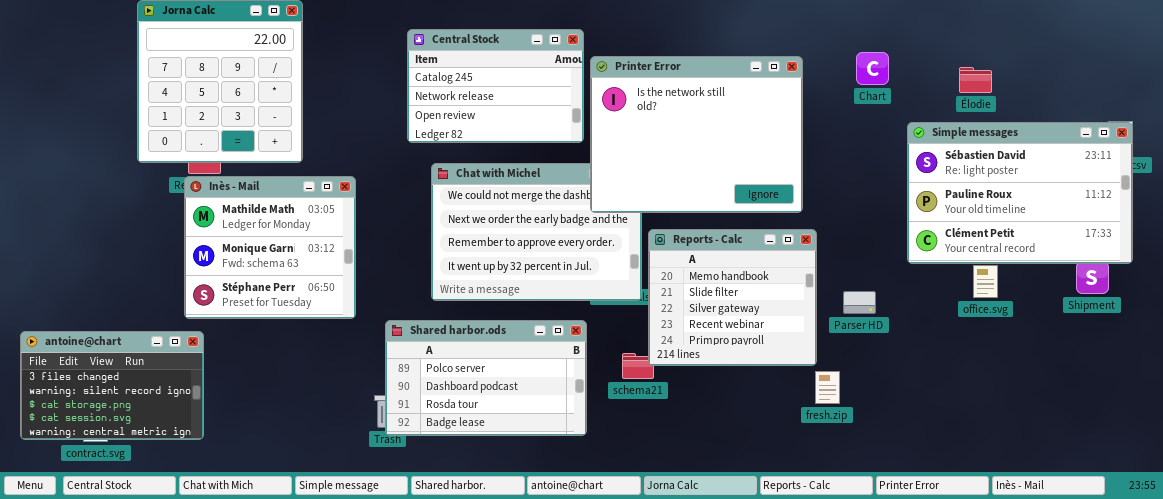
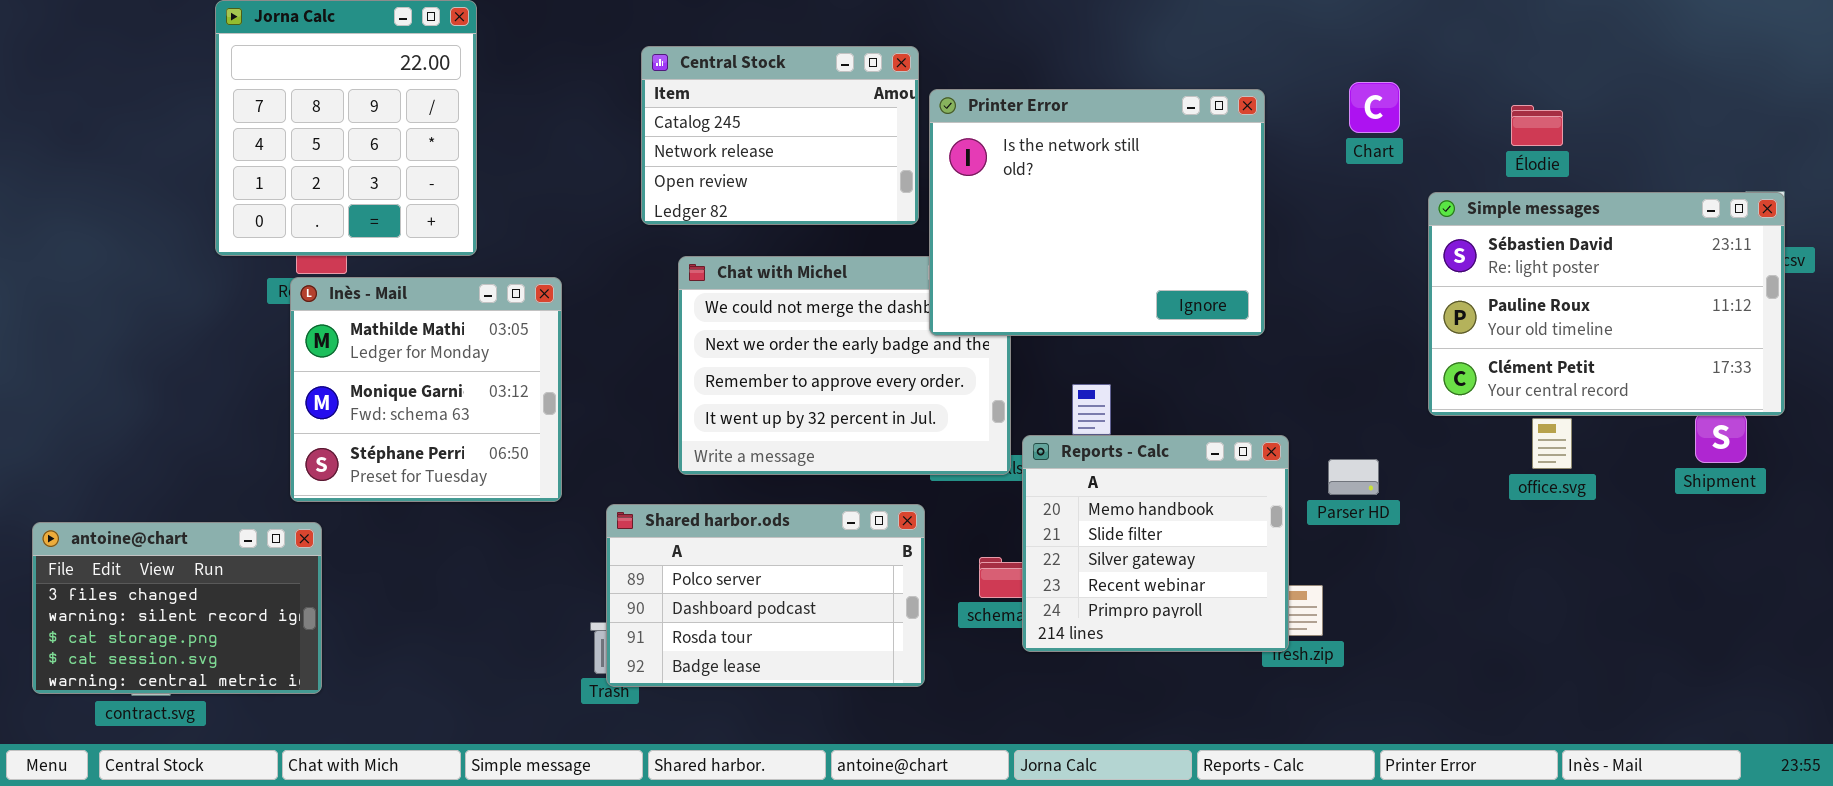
Reports - Calc: [648,229,817,366] -> [1022,435,1289,652], moved

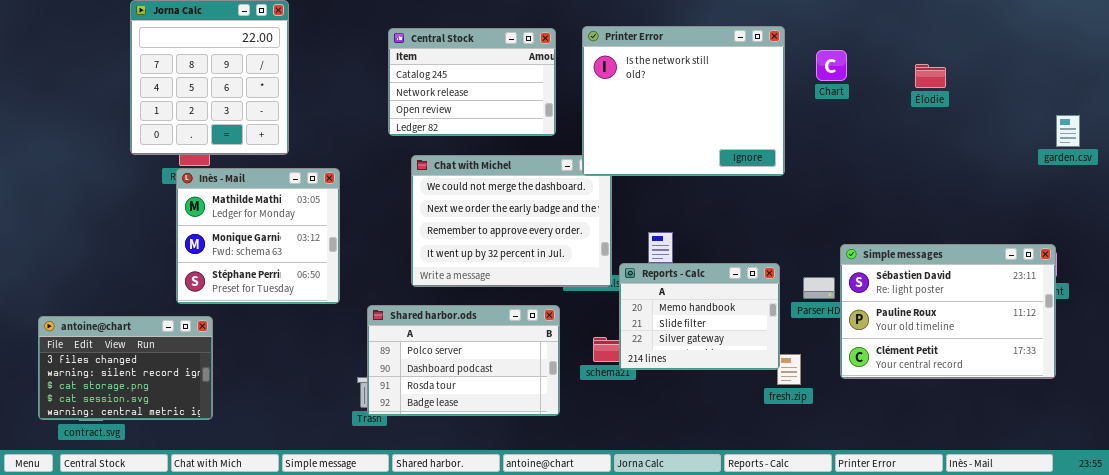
Printer Error: [929,89,1265,336] -> [582,26,785,176], moved
Simple messages: [1428,192,1785,416] -> [840,244,1056,379], moved
Reports - Calc: [1022,435,1289,652] -> [619,263,780,370], resized
antoine@chart: [32,522,322,694] -> [38,316,213,420], moved

